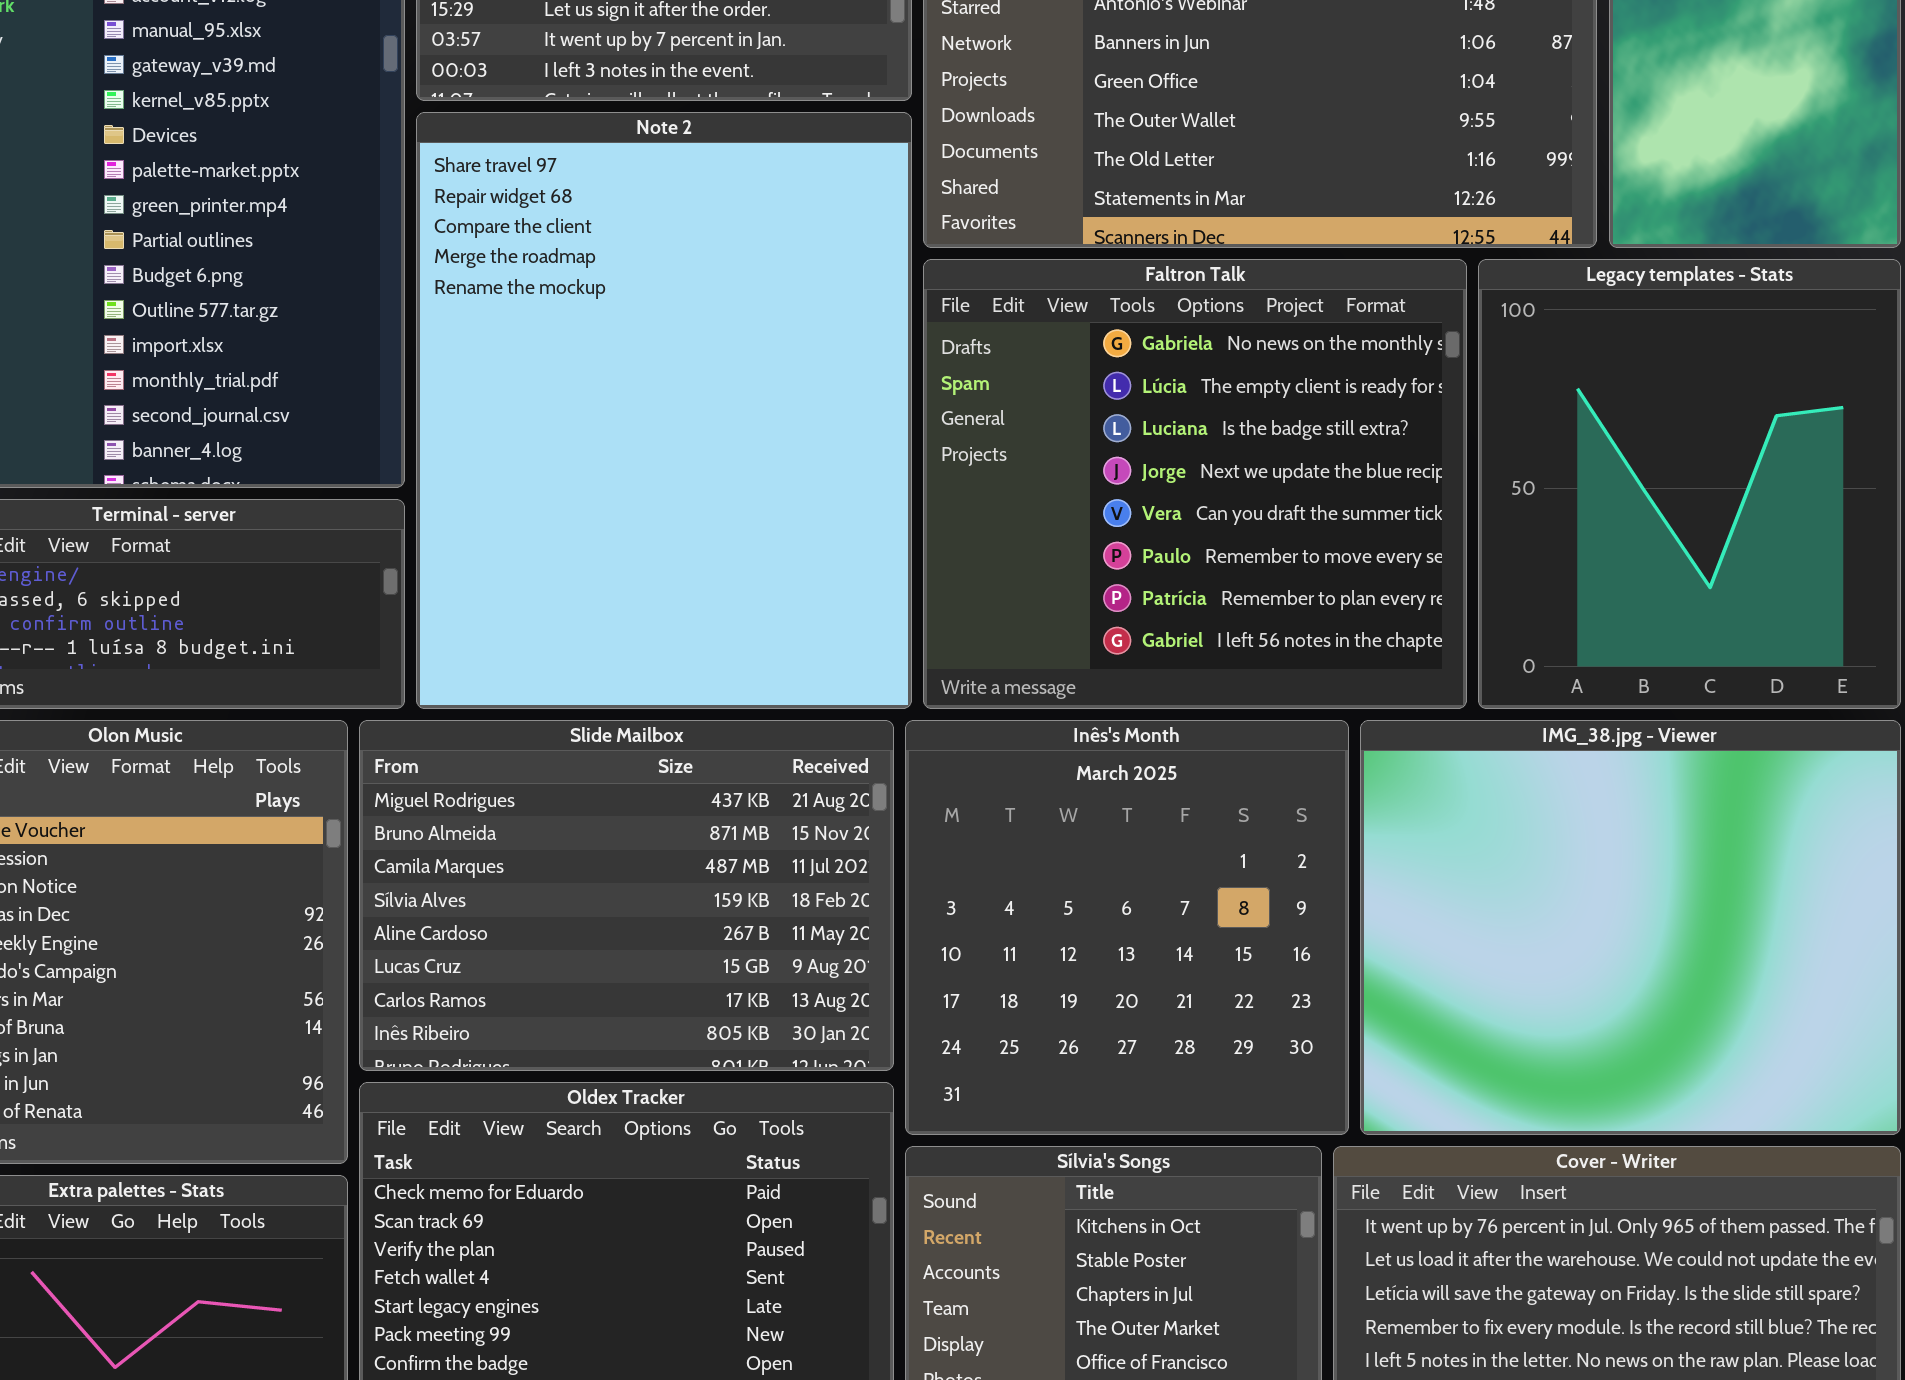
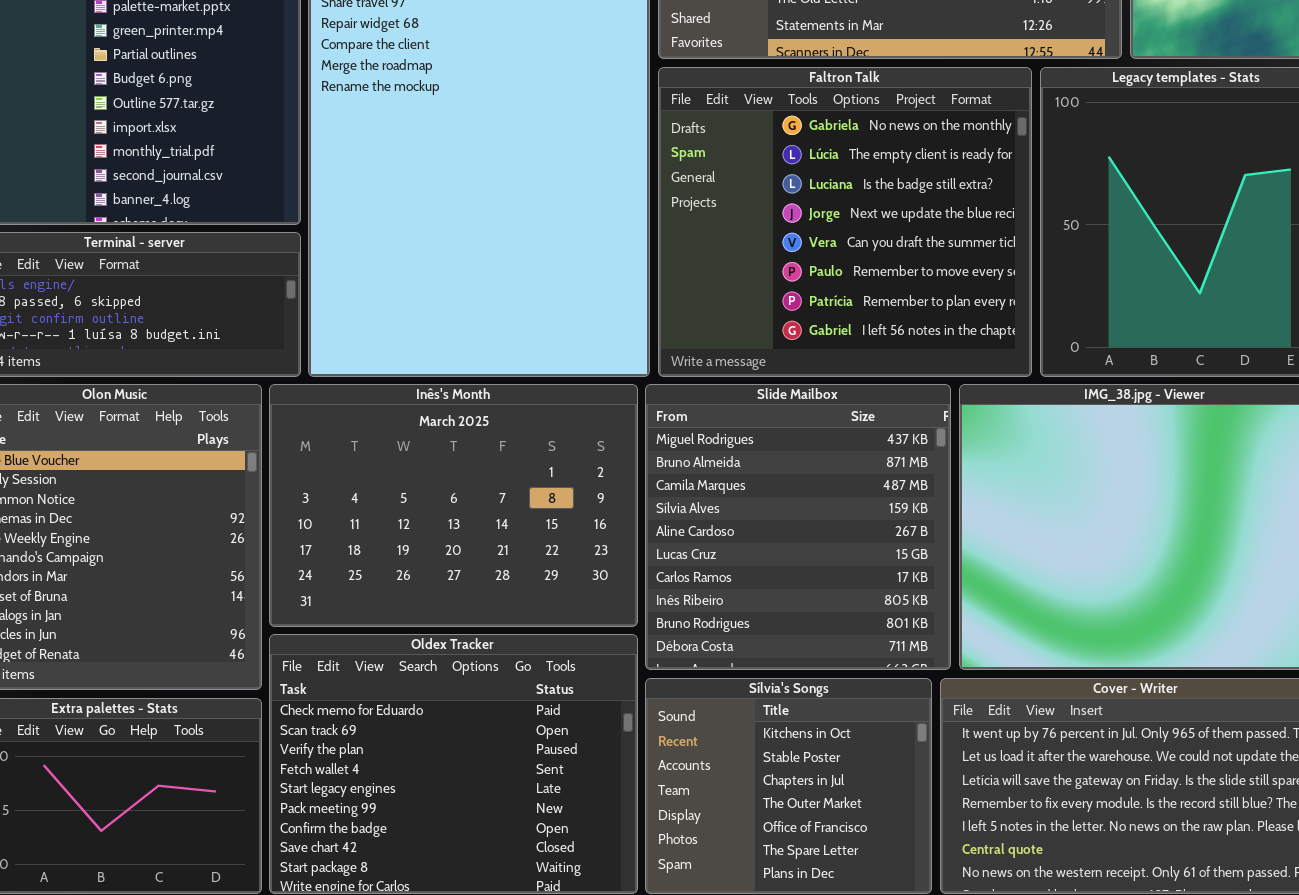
Slide Mailbox: [359,720,894,1071] -> [645,384,951,670], moved, resized
Inês's Month: [905,720,1349,1135] -> [269,384,638,627], moved, resized

